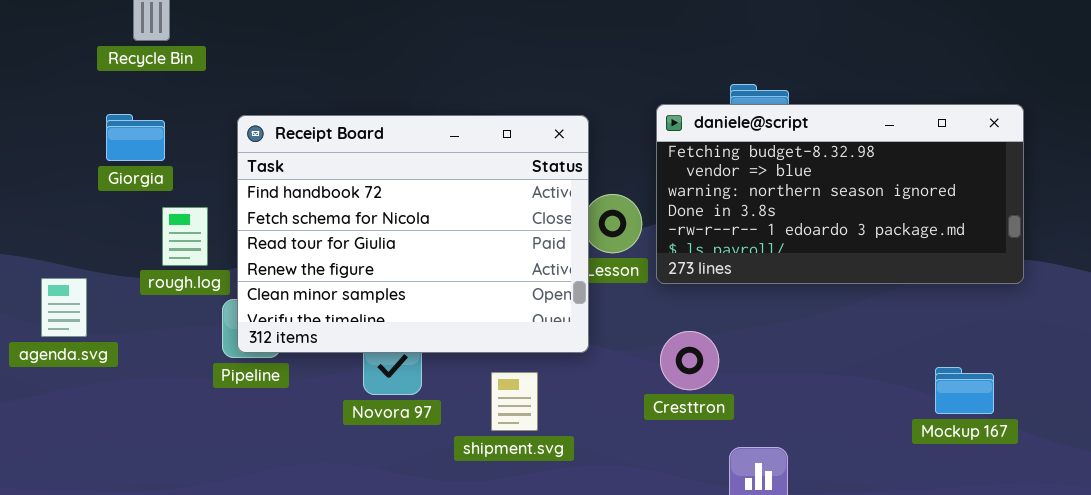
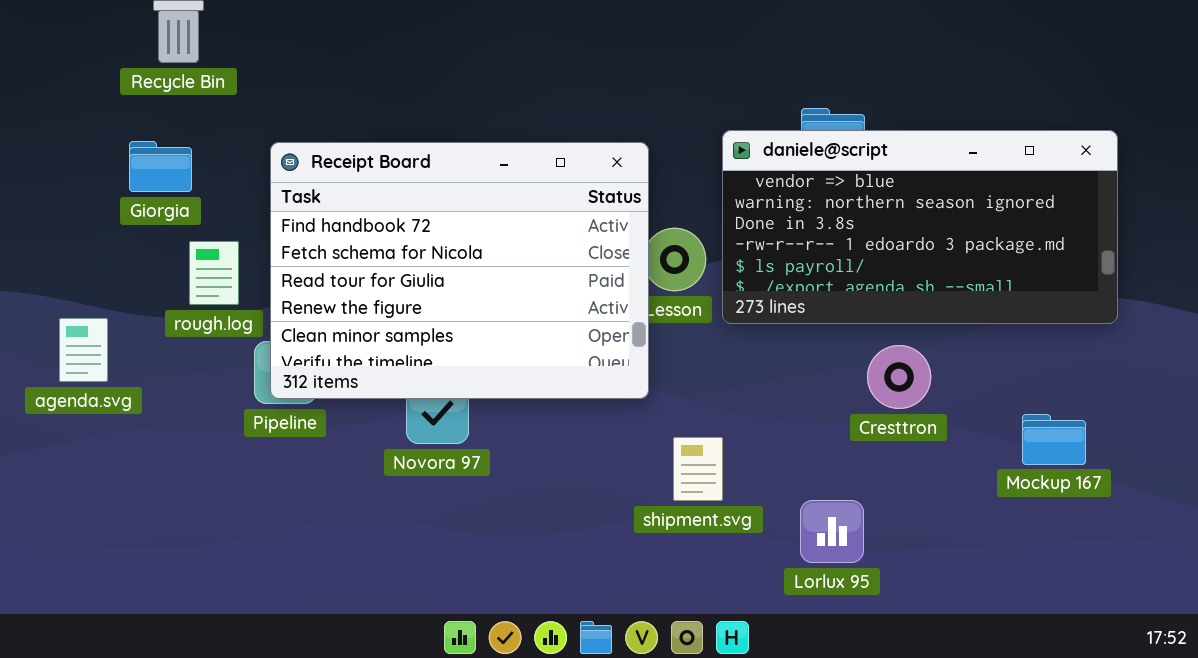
daniele@script: [656,104,1024,284] -> [722,130,1118,324], scrolled down 1 row
Cresttron: [660,331,719,390] -> [867,345,931,409], moved
shipment.svg: [491,372,538,431] -> [673,437,723,501], moved

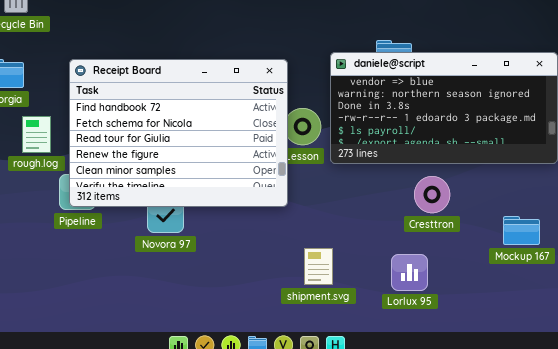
shipment.svg: [673,437,723,501] -> [304,248,333,285], moved
Lorlux 95: [800,500,864,563] -> [391,254,428,291], moved

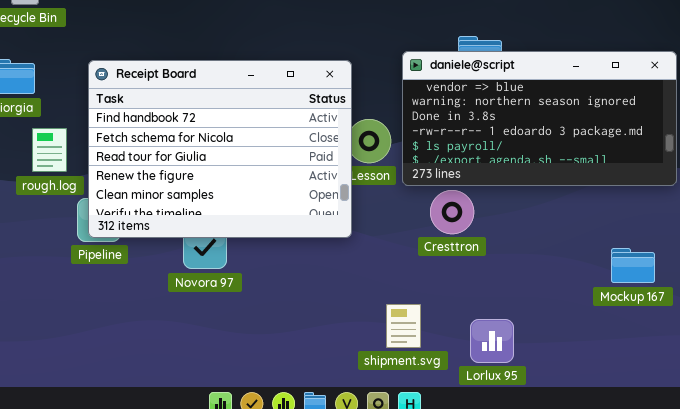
Cresttron: [414,176,450,213] -> [430,190,474,234], moved
shipment.svg: [304,248,333,285] -> [386,304,421,348], moved
Lorlux 95: [391,254,428,291] -> [470,319,514,363], moved

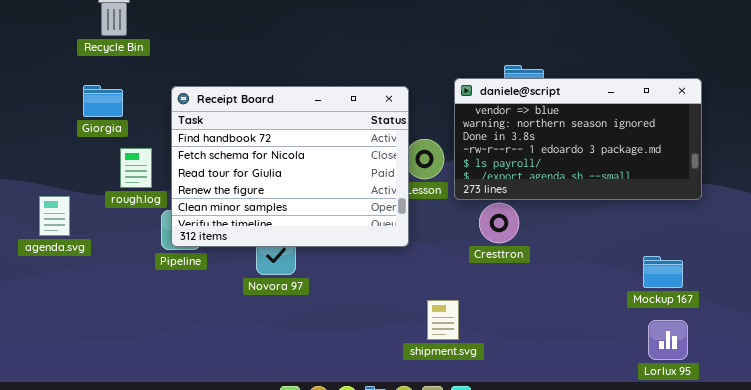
shipment.svg: [386,304,421,348] -> [427,300,459,340], moved
Lorlux 95: [470,319,514,363] -> [648,320,688,360], moved

